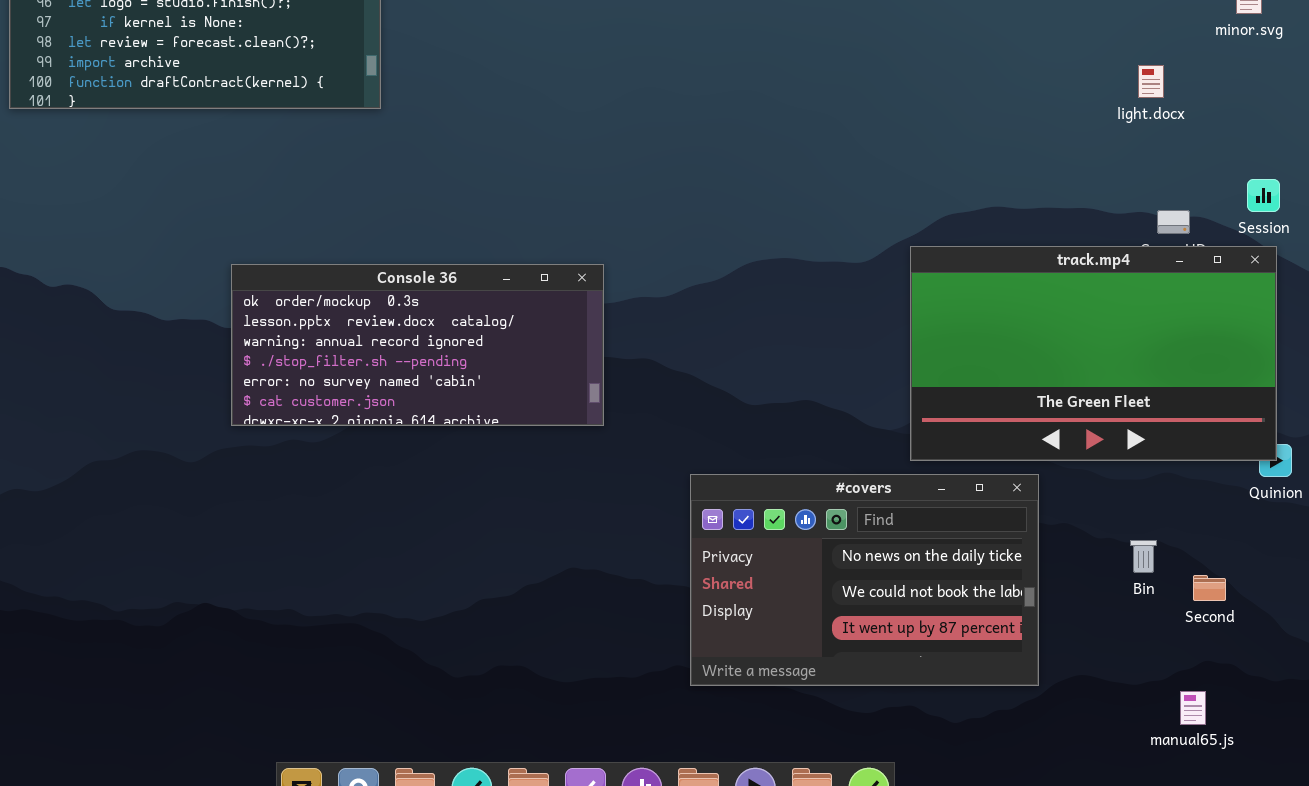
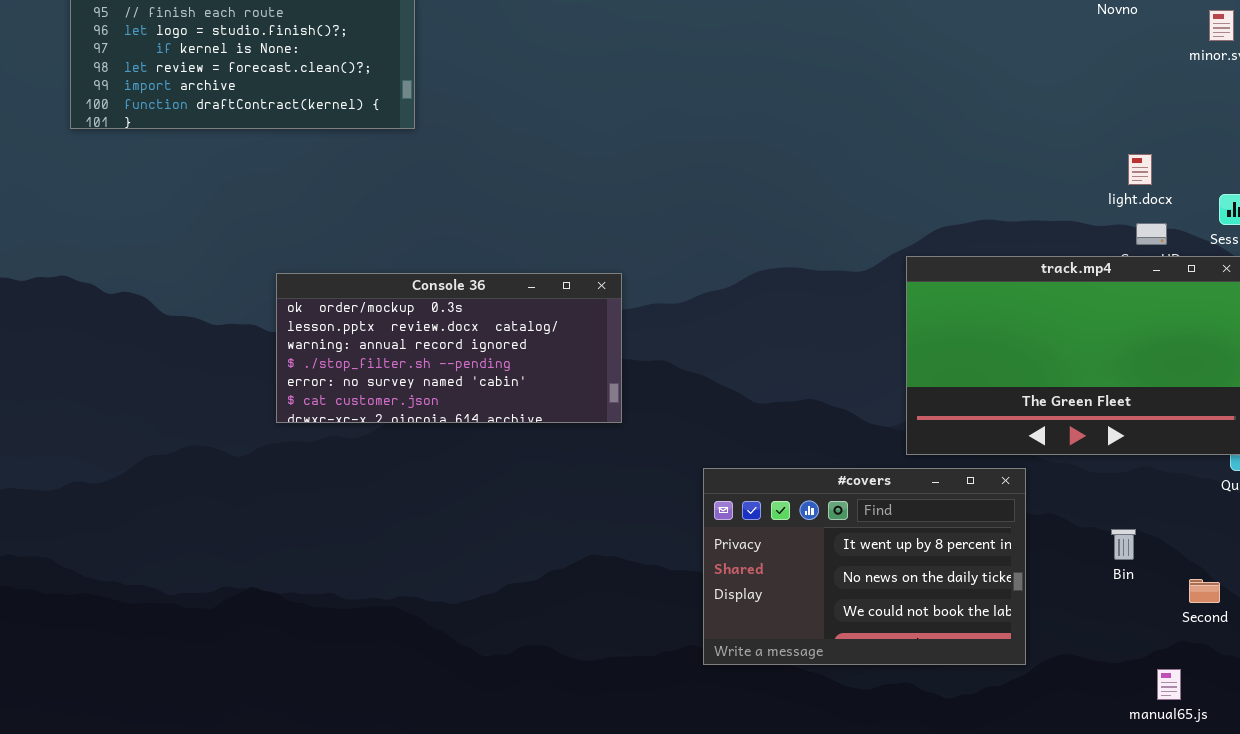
light.docx: [1138,65,1164,98] -> [1128,154,1152,185], moved
#covers: [690,474,1039,686] -> [703,468,1026,665], scrolled up 1 row
Second: [1193,575,1226,601] -> [1189,579,1220,603], moved

